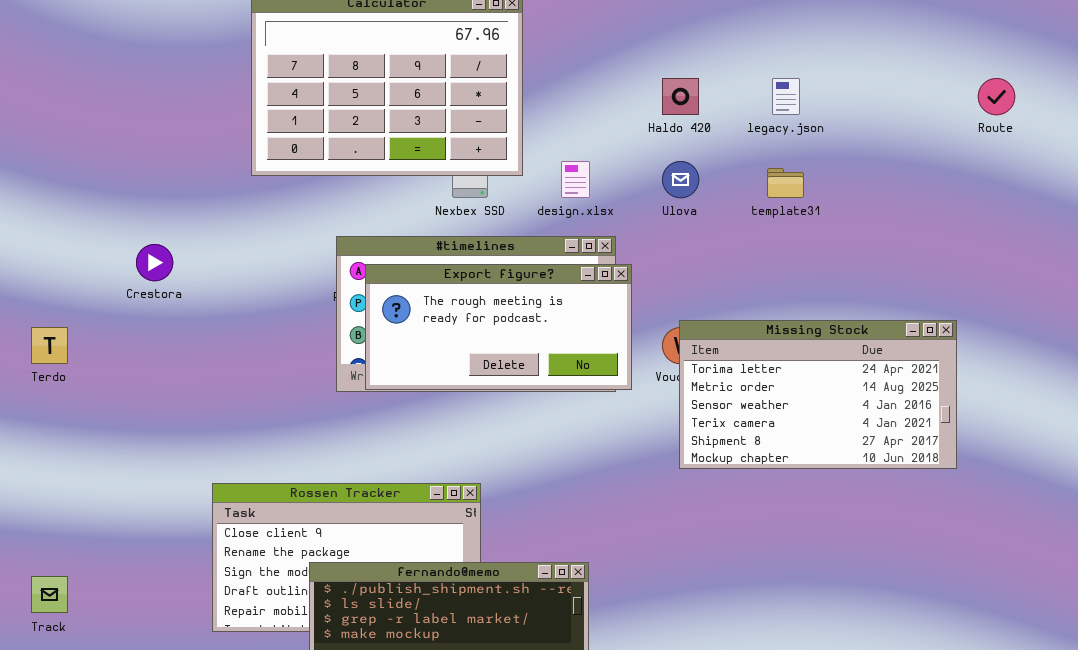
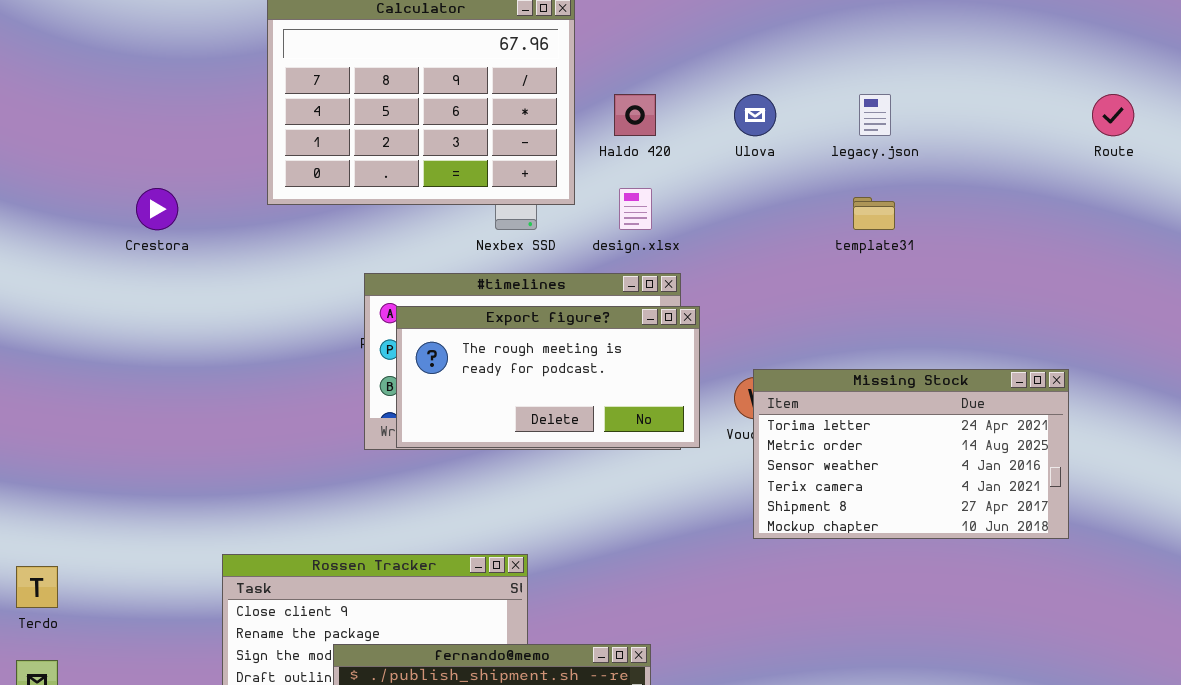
Haldo 420: [662,78,699,115] -> [614,94,656,136], moved
Ulova: [662,161,699,198] -> [734,94,776,136], moved
Crestora: [136,244,173,281] -> [136,188,178,230], moved
Terdo: [31,327,68,364] -> [16,566,58,608], moved

